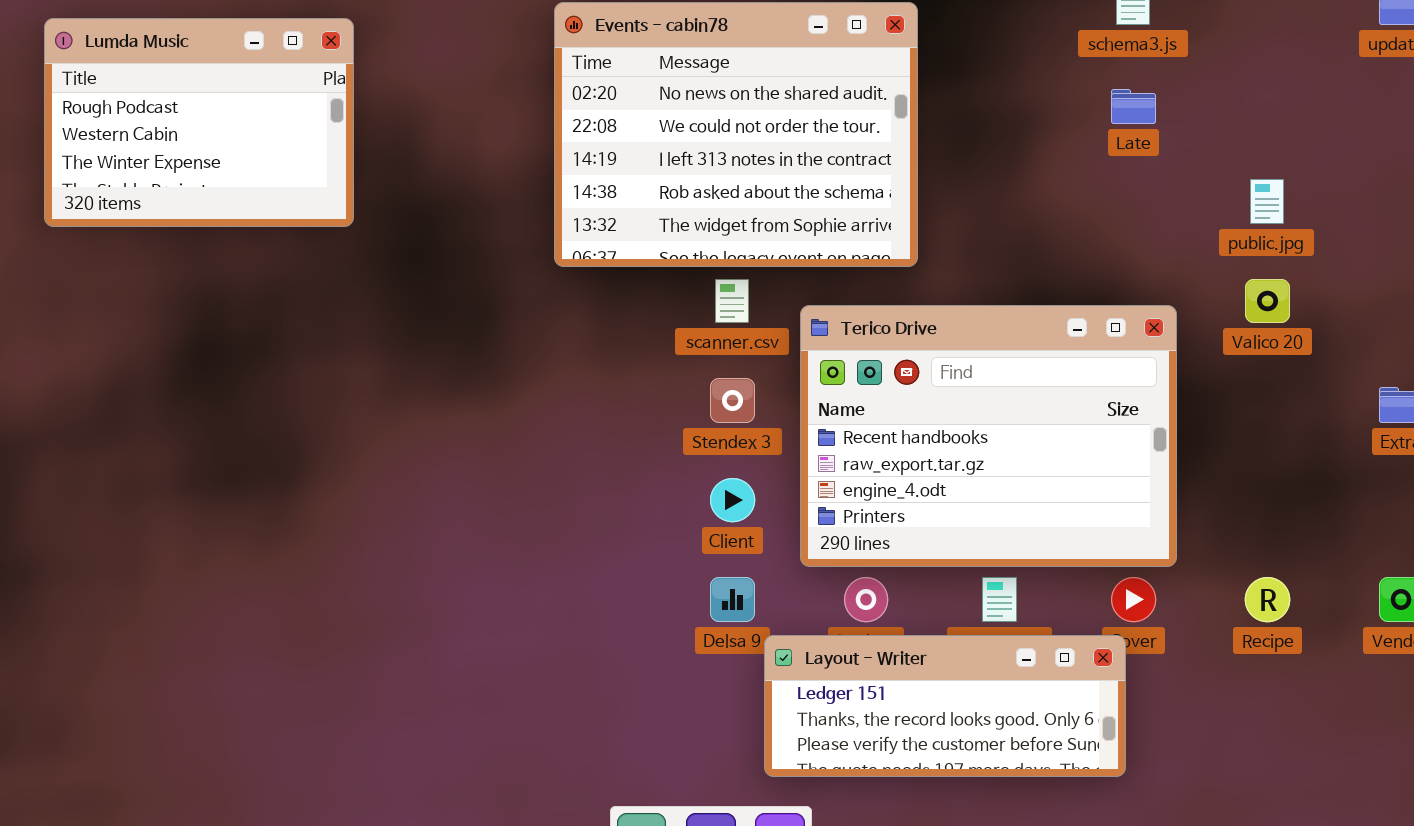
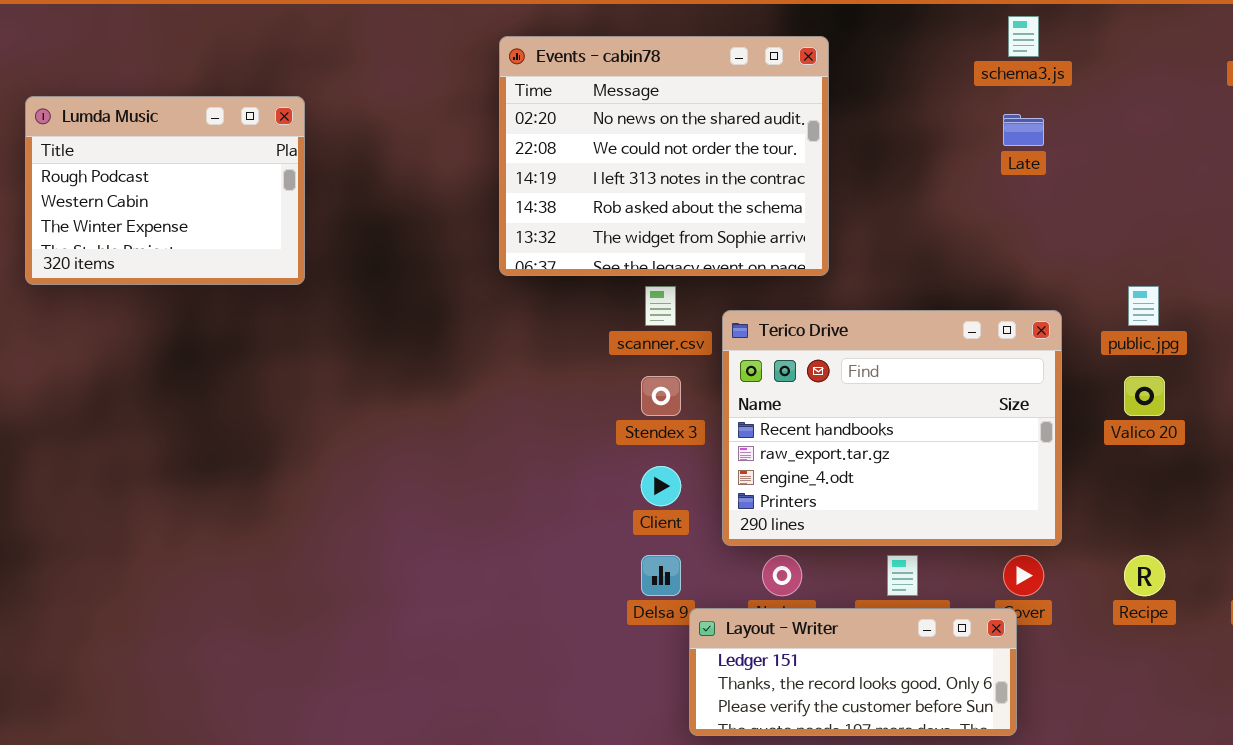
Lumda Music: [44,18,354,227] -> [25,96,305,285], moved
public.jpg: [1250,179,1284,224] -> [1128,286,1159,326], moved
Valico 20: [1245,279,1290,323] -> [1124,376,1165,416], moved

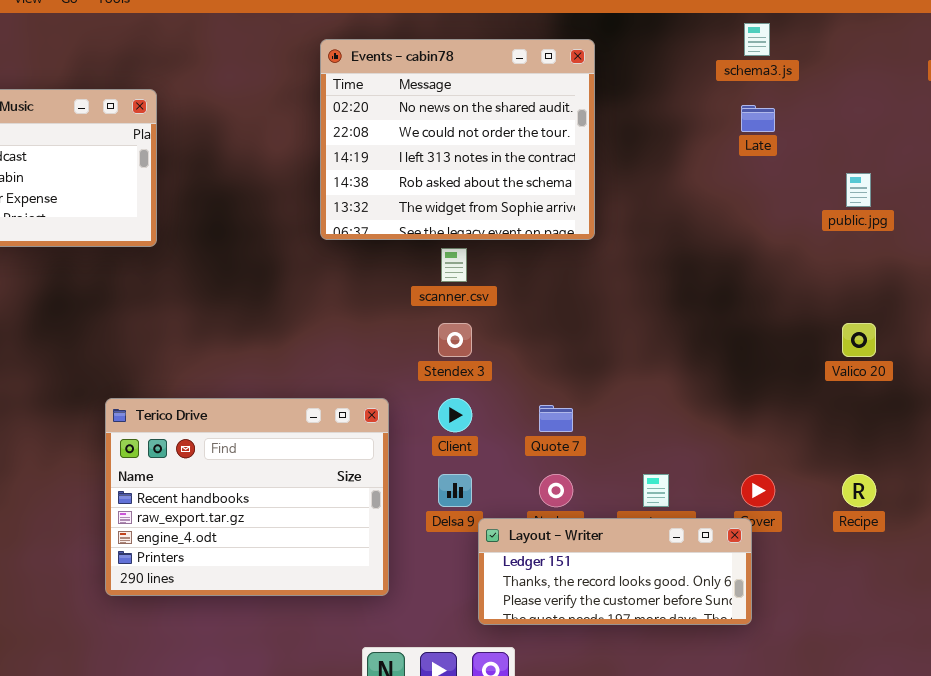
public.jpg: [1128,286,1159,326] -> [846,173,871,207], moved
Terico Drive: [722,310,1062,546] -> [105,398,389,596], moved

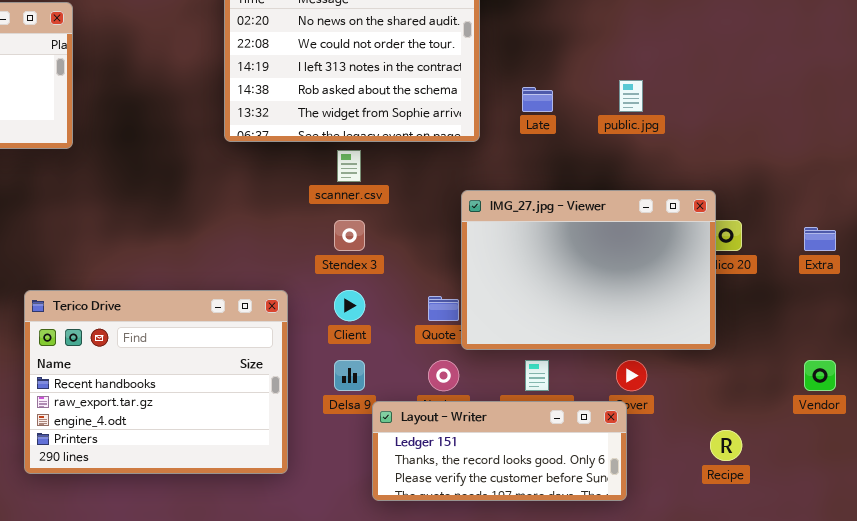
Late: [741,105,775,132] -> [522,87,553,112], moved
public.jpg: [846,173,871,207] -> [619,80,643,112], moved
IMG_27.jpg - Viewer: none -> [461,190,716,350], opened
Recipe: [842,474,876,507] -> [710,430,742,461], moved

